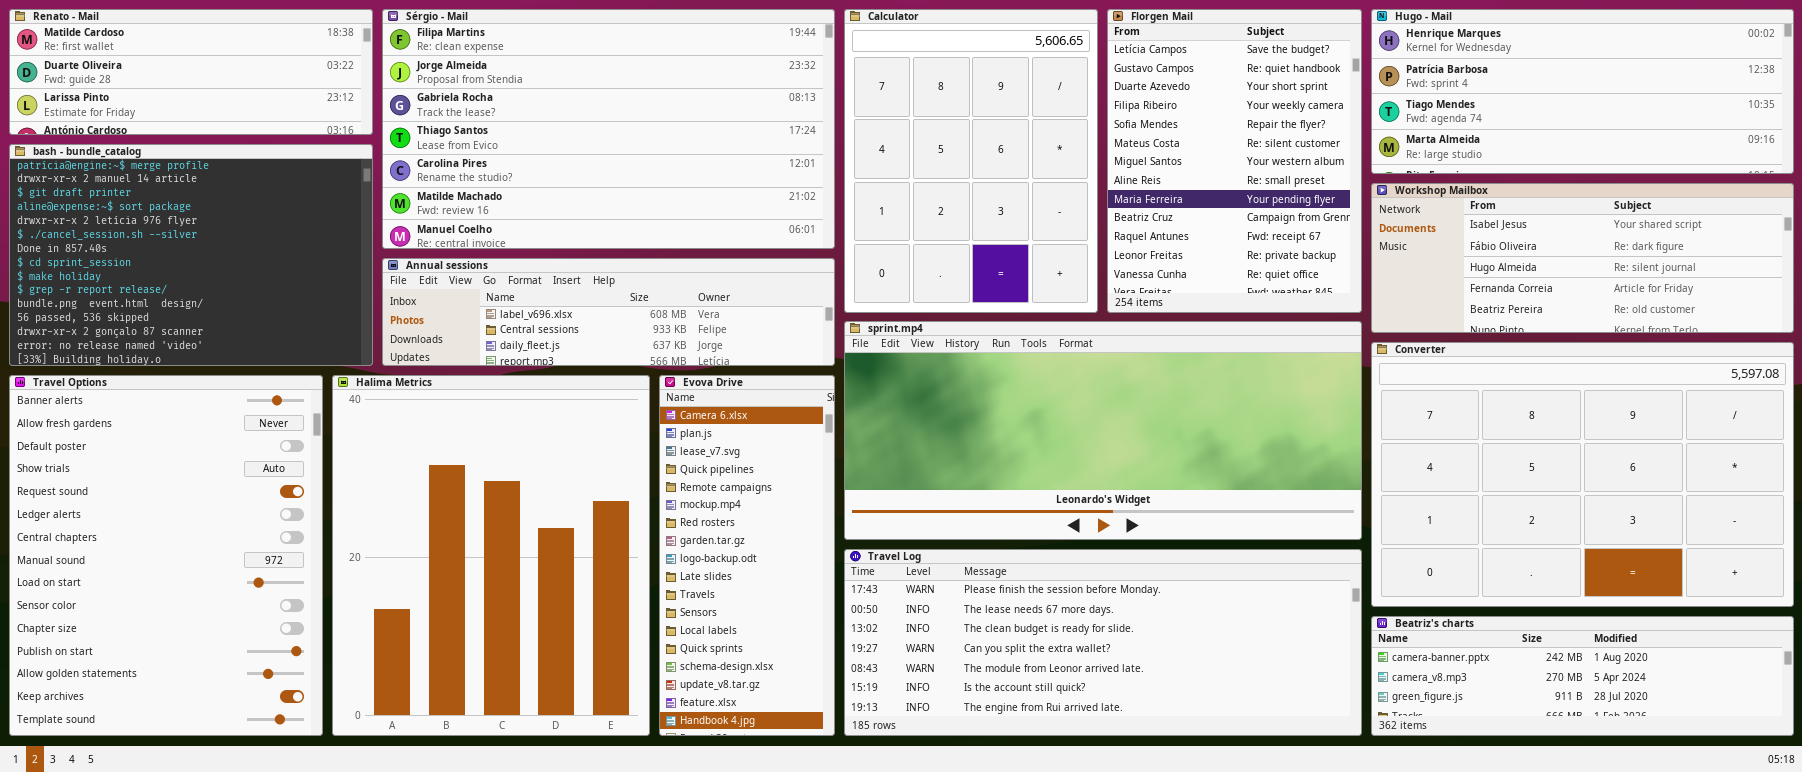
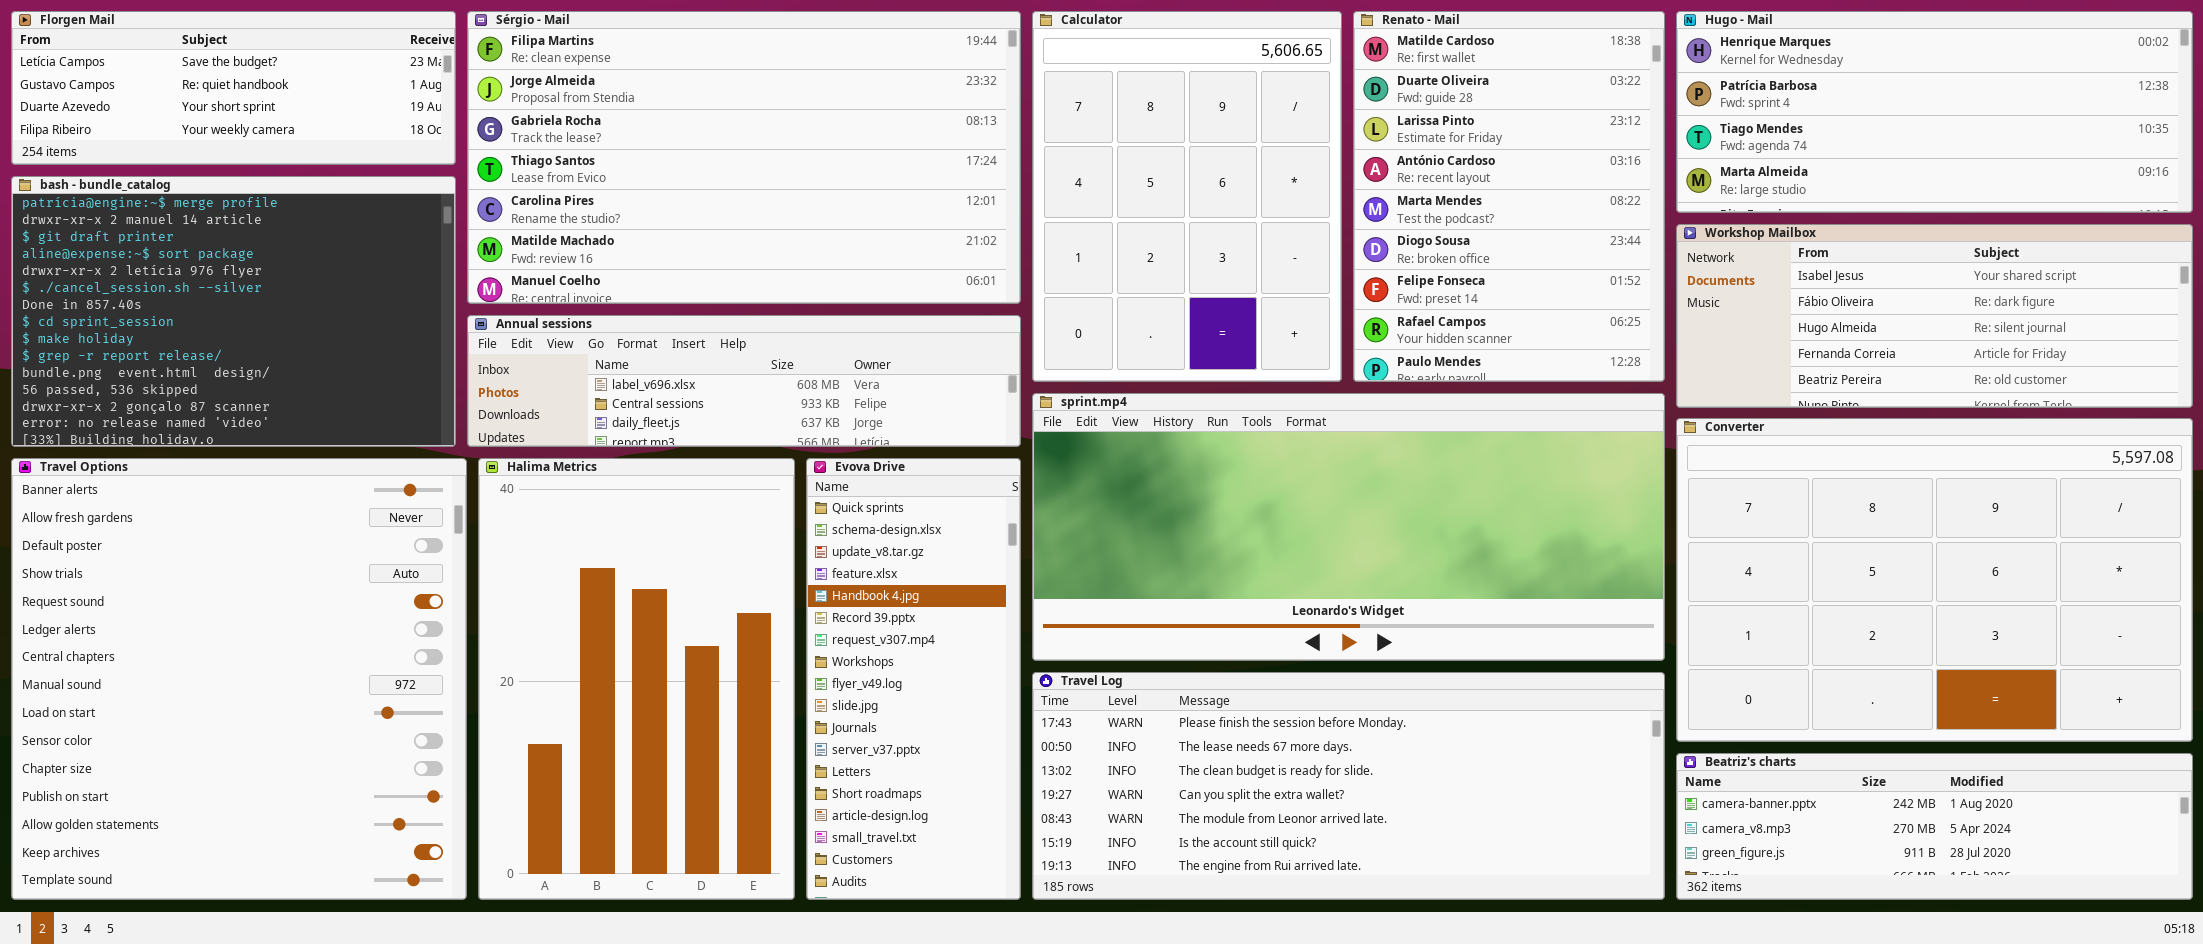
Renato - Mail: [9,9,373,135] -> [1353,11,1665,382], moved, resized
Florgen Mail: [1107,9,1362,313] -> [11,11,456,165], moved, resized
Travel Options: [9,375,323,736] -> [11,458,467,900], resized
Halima Metrics: [332,375,650,736] -> [478,458,795,900], resized
Evova Drive: [659,375,835,736] -> [806,458,1021,900], scrolled down 13 rows

